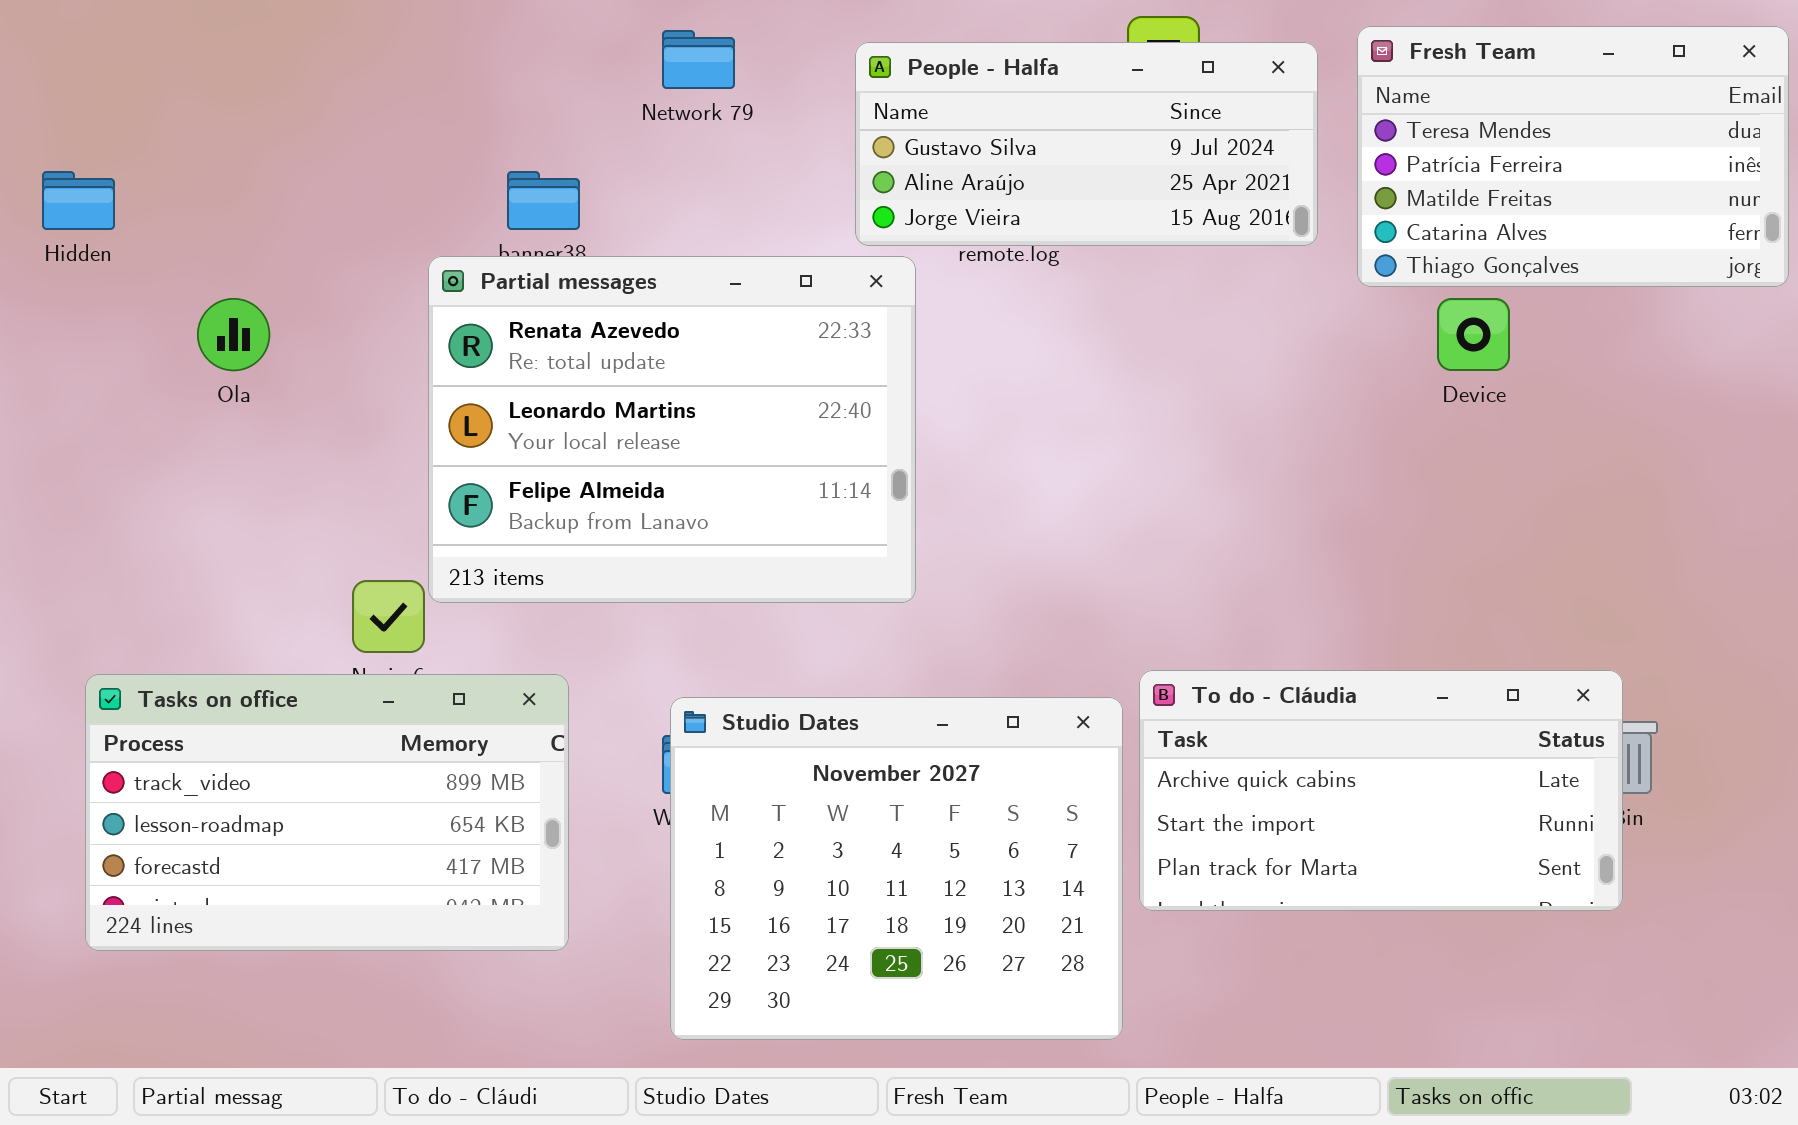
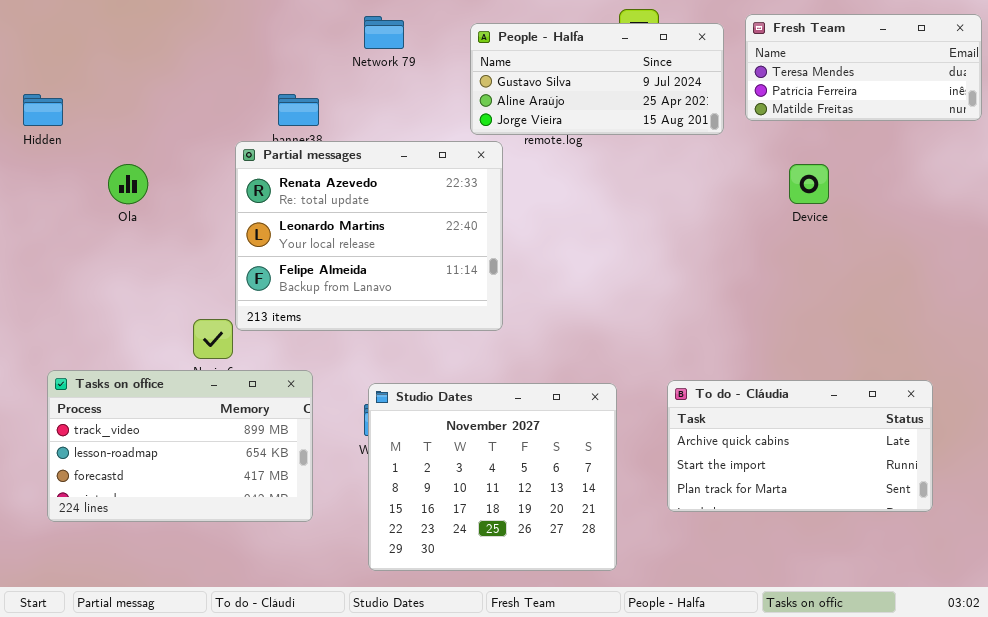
Fresh Team: [1357,26,1789,287] -> [745,14,982,121], resized
To do - Cláudia: [1139,670,1623,911] -> [667,380,933,512], moved

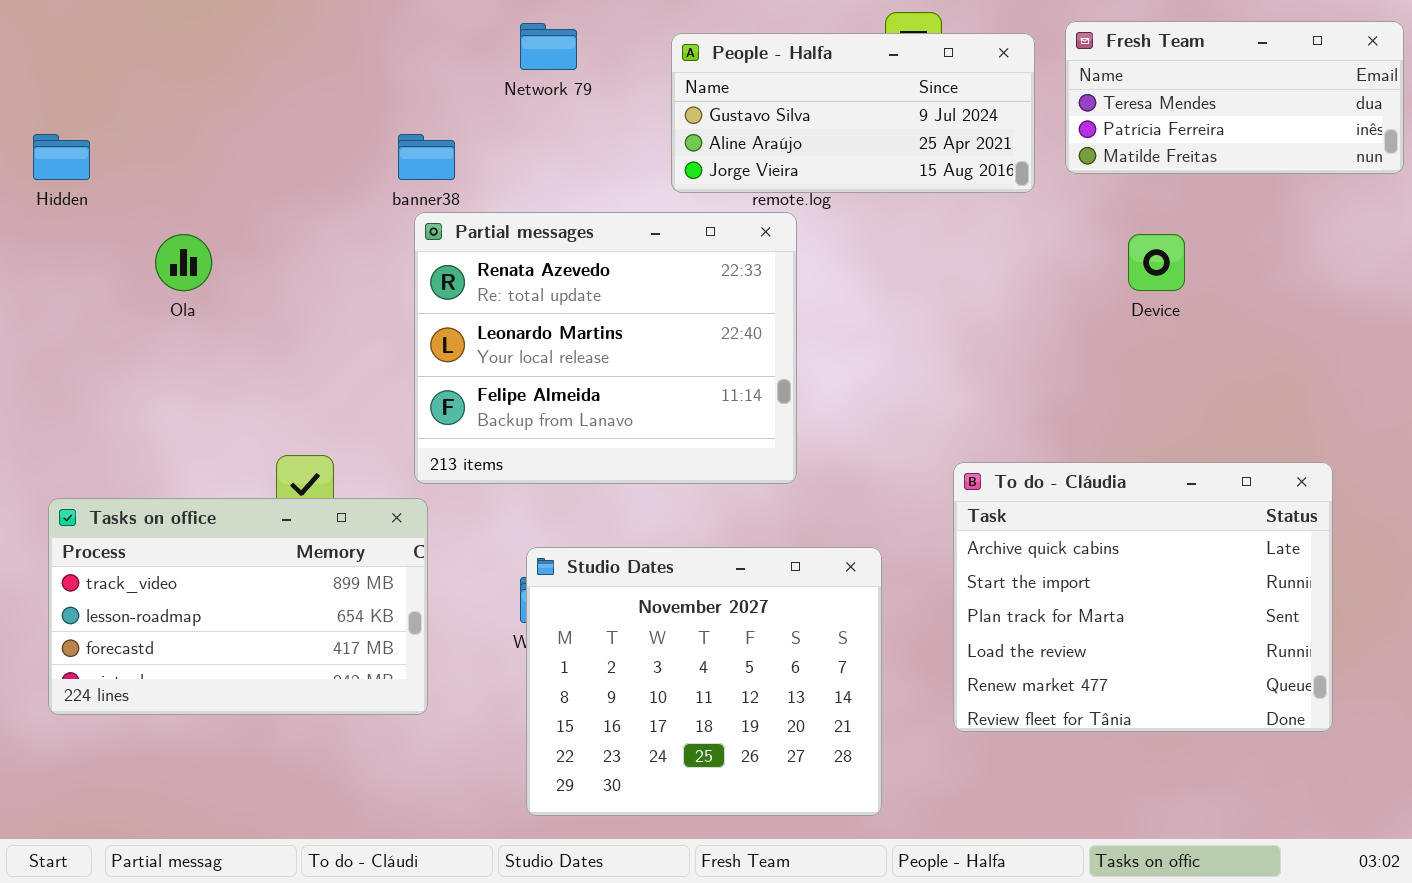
Partial messages: [235,141,503,331] -> [414,212,797,484], moved
Tasks on office: [47,370,313,522] -> [48,498,428,715], moved
To do - Cláudia: [667,380,933,512] -> [953,462,1333,732], resized

